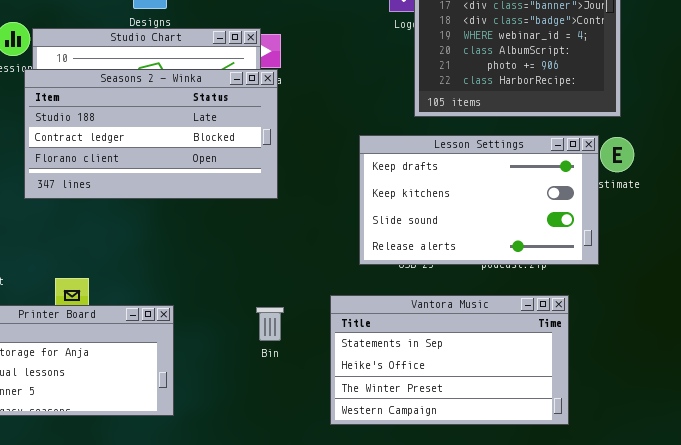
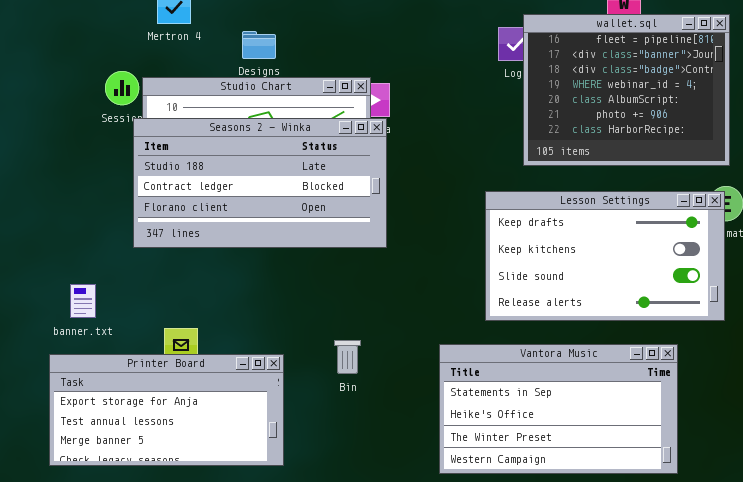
Lesson Settings: [359,135,599,265] -> [485,191,725,321], moved
Bin: [256,307,284,341] -> [334,340,361,374], moved

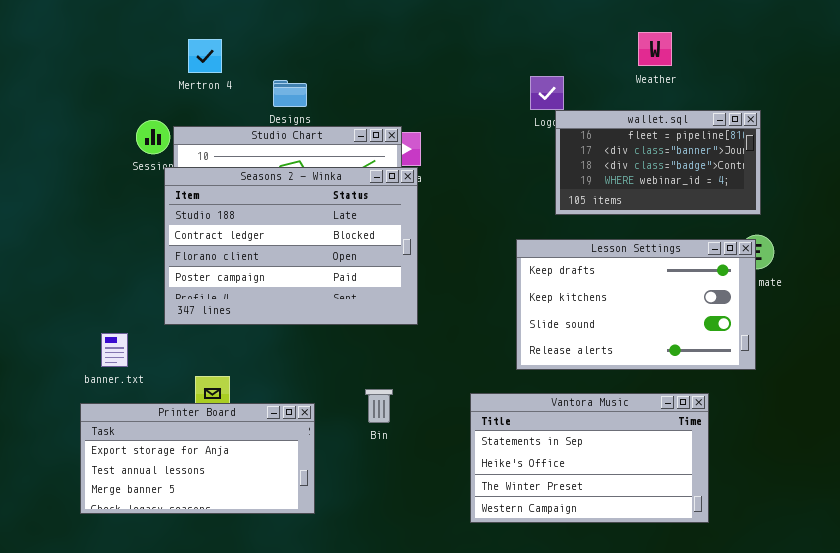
wallet.sql: [523,14,730,166] -> [555,110,761,215], resized
Seasons 2 - Winka: [133,118,387,248] -> [164,167,418,325], resized

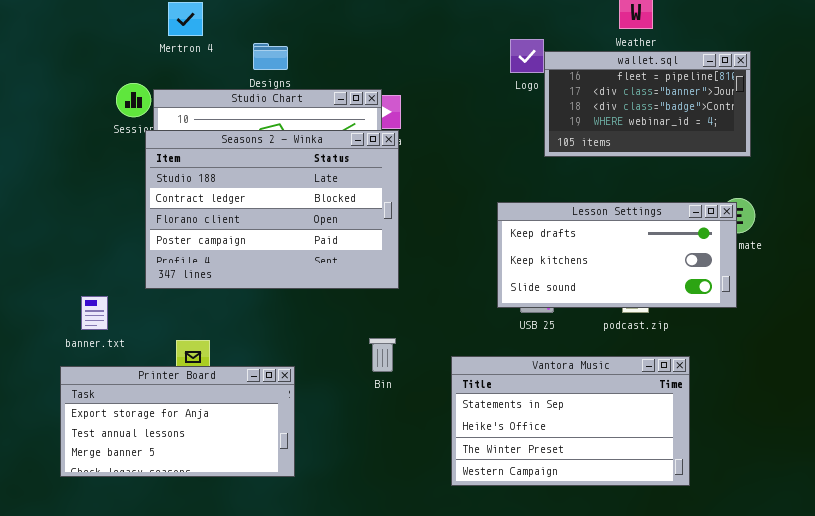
wallet.sql: [555,110,761,215] -> [544,51,751,157], moved
Lesson Settings: [516,239,756,370] -> [497,202,737,308], resized
Bin: [365,389,393,423] -> [369,338,396,372], moved

